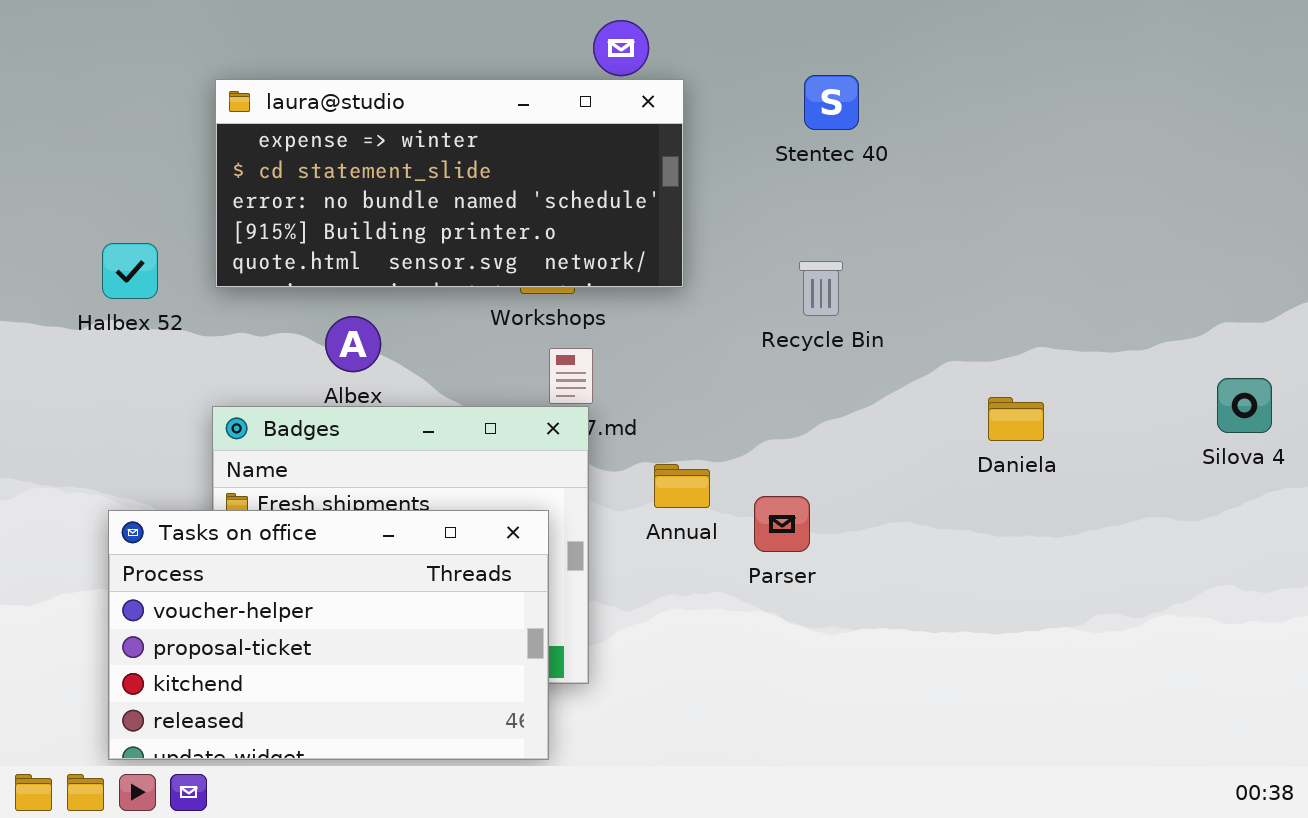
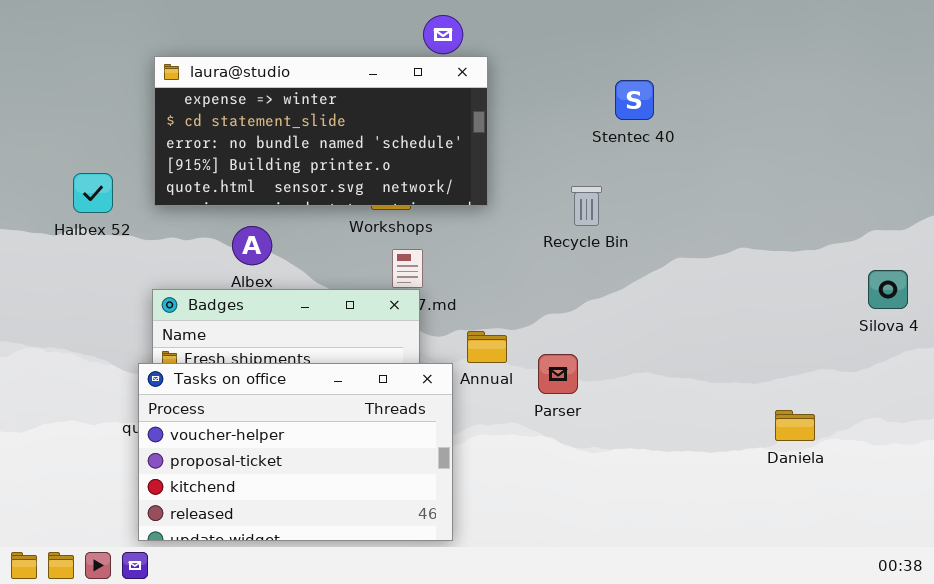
Stentec 40: [804,75,859,130] -> [615,80,654,120], moved
Daniela: [988,397,1044,441] -> [775,410,815,441], moved
Tasks on office: [108,510,549,760] -> [138,363,453,541], moved

